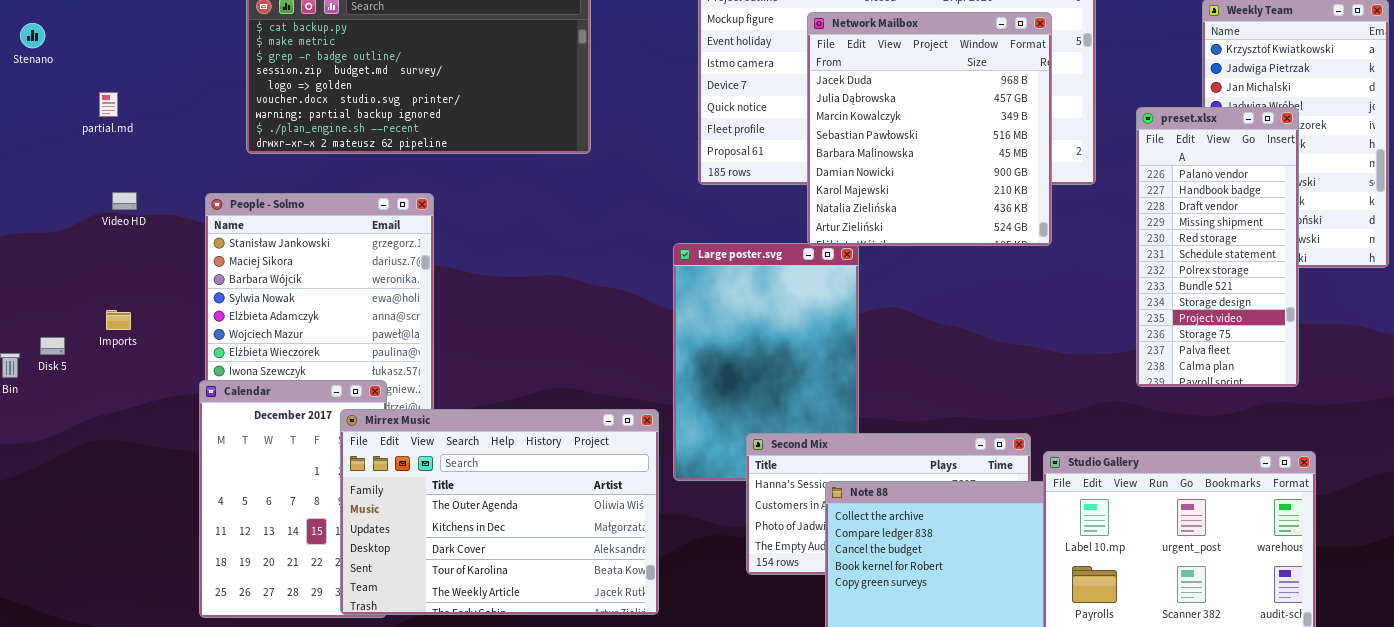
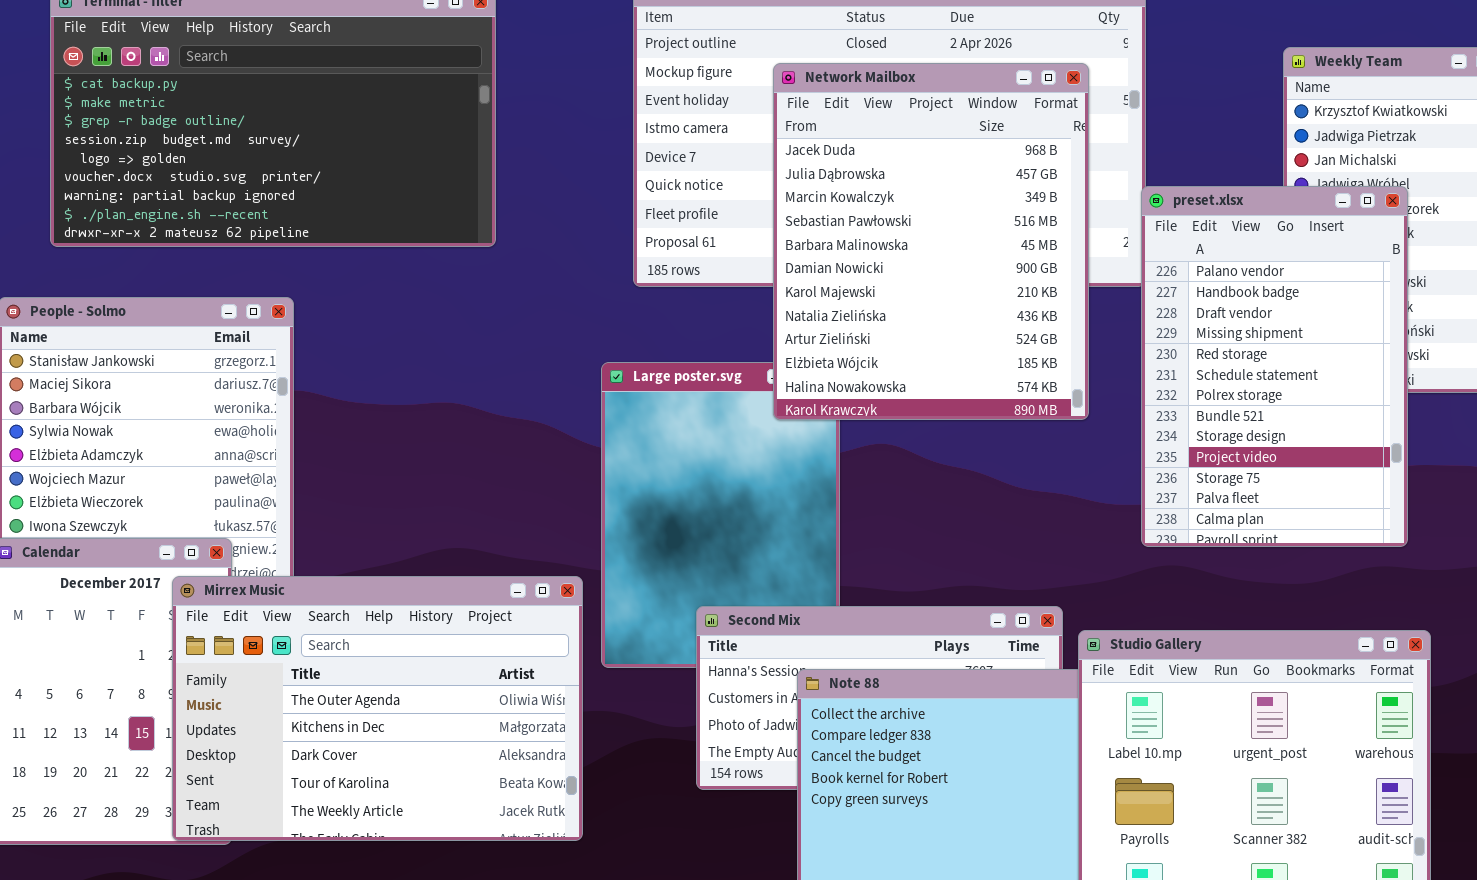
Network Mailbox: [807,12,1052,246] -> [773,63,1089,420], resized
preset.xlsx: [1136,107,1299,387] -> [1141,186,1408,547], resized

